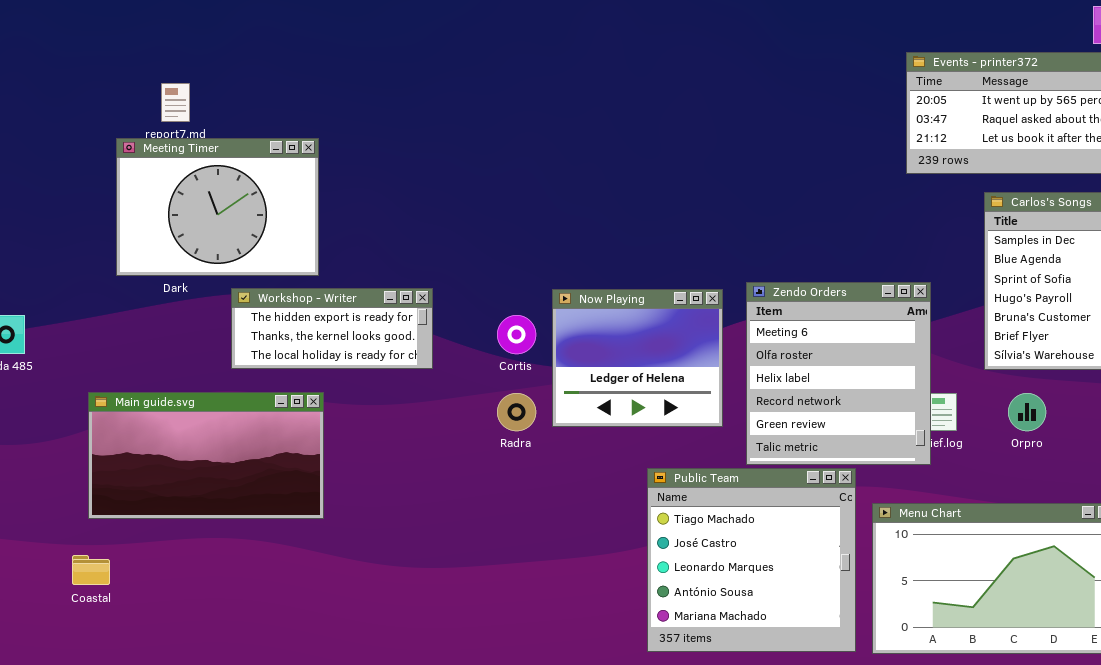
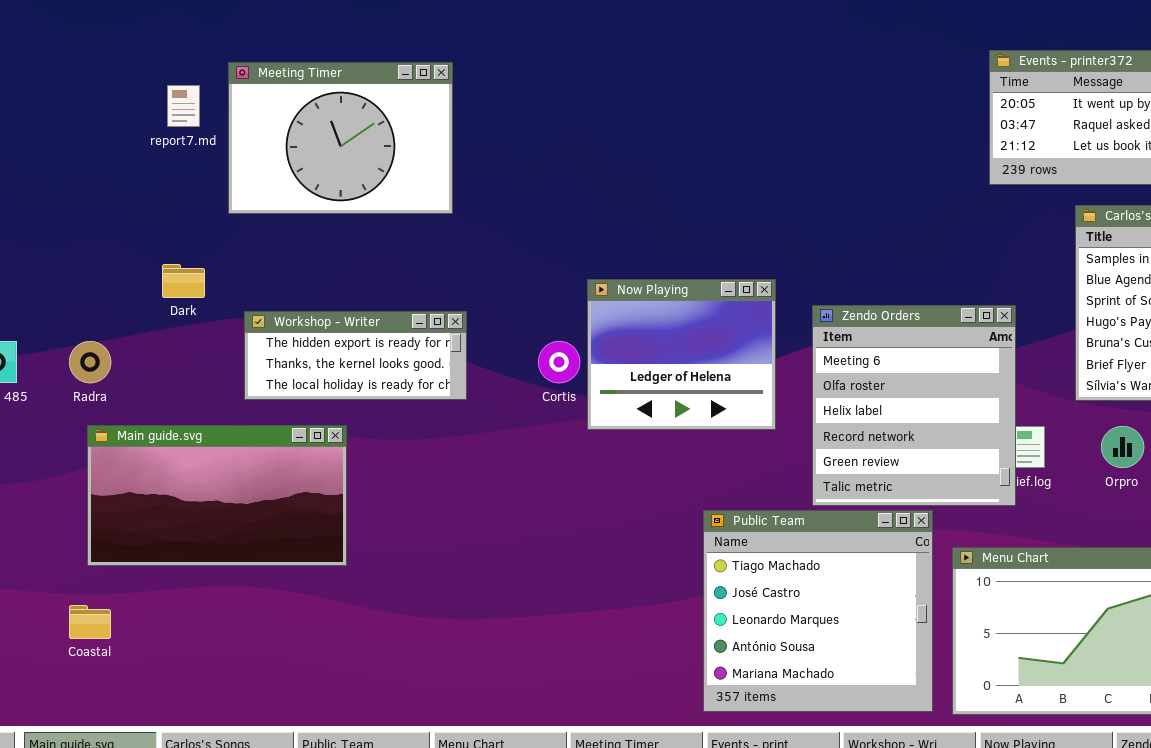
Meeting Timer: [116,138,319,276] -> [228,62,453,214], moved
Now Playing: [552,289,723,427] -> [587,279,776,430], moved
Radra: [497,393,536,431] -> [69,341,111,383], moved

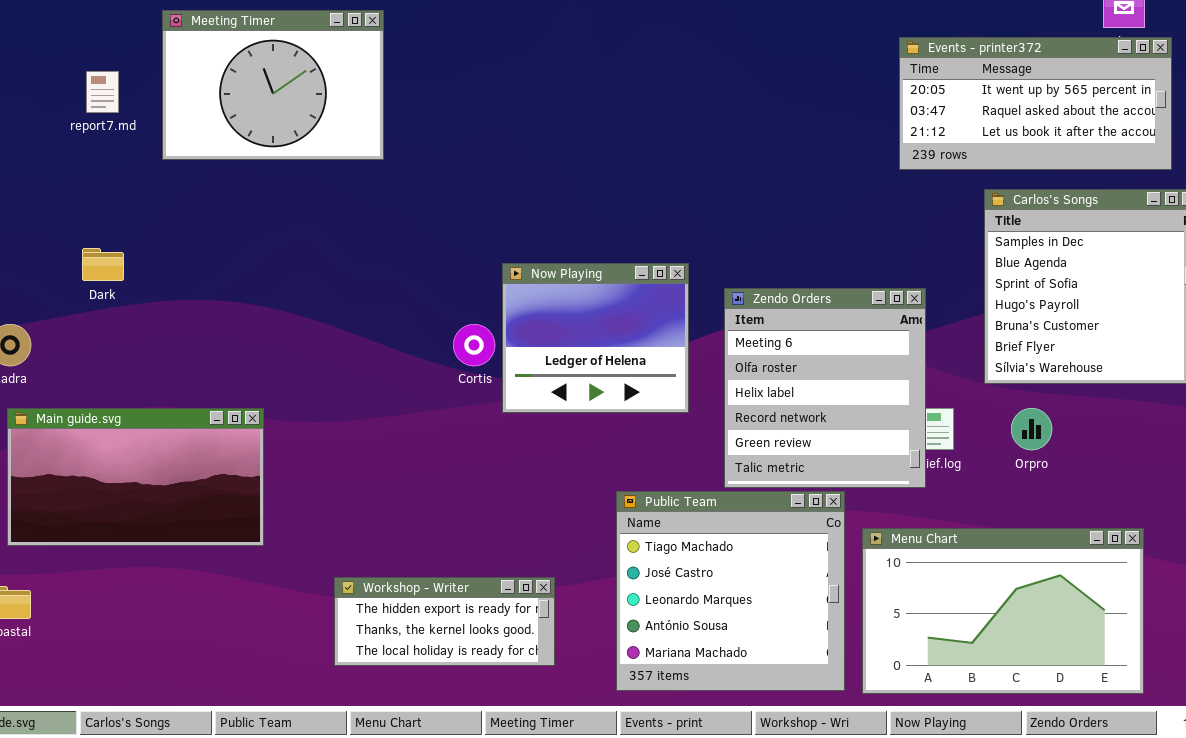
Meeting Timer: [228,62,453,214] -> [162,10,384,160], moved
Workshop - Writer: [244,311,467,400] -> [334,577,555,666], moved

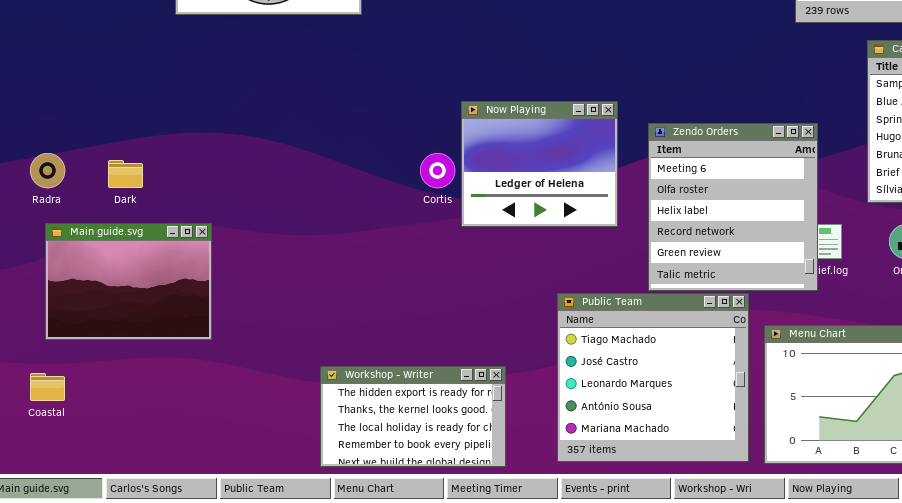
Dark: [82,248,124,281] -> [108,160,143,188], moved
Main guide.svg: [7,408,264,546] -> [45,223,212,340], resized
Workshop - Writer: [334,577,555,666] -> [320,366,506,467], resized

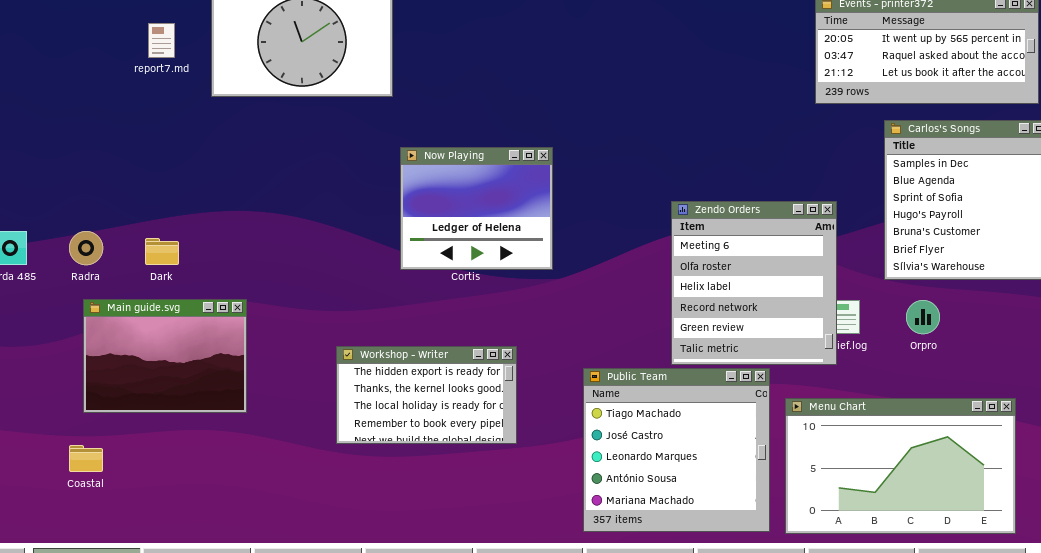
Now Playing: [461,101,618,227] -> [400,147,553,270], moved
Workshop - Writer: [320,366,506,467] -> [336,346,517,444], moved

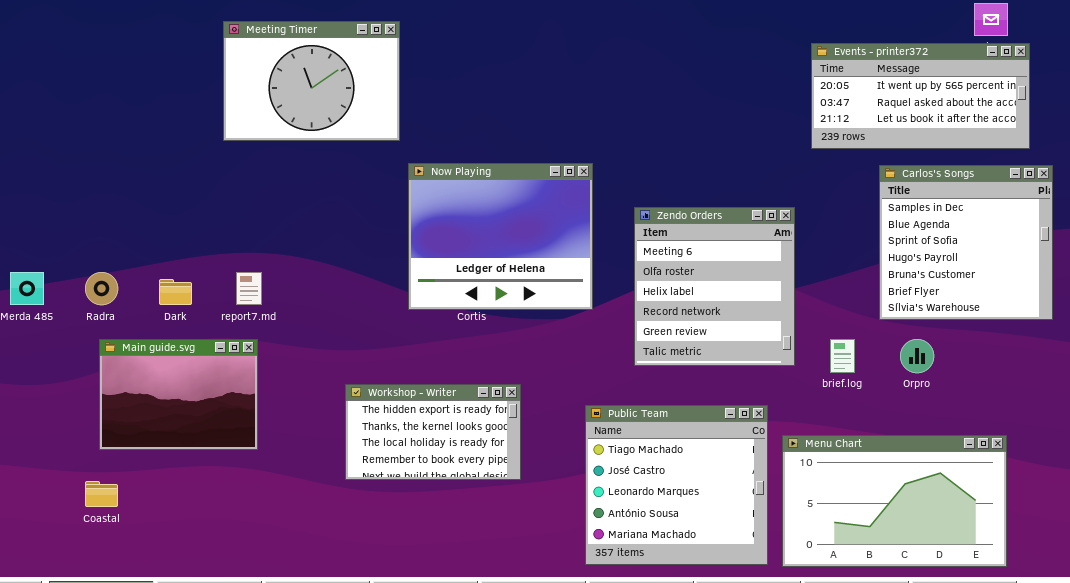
report7.md: [148,23,175,58] -> [236,272,262,305], moved
Now Playing: [400,147,553,270] -> [408,163,593,310], resized
Zendo Orders: [671,201,837,365] -> [634,207,795,366], moved

